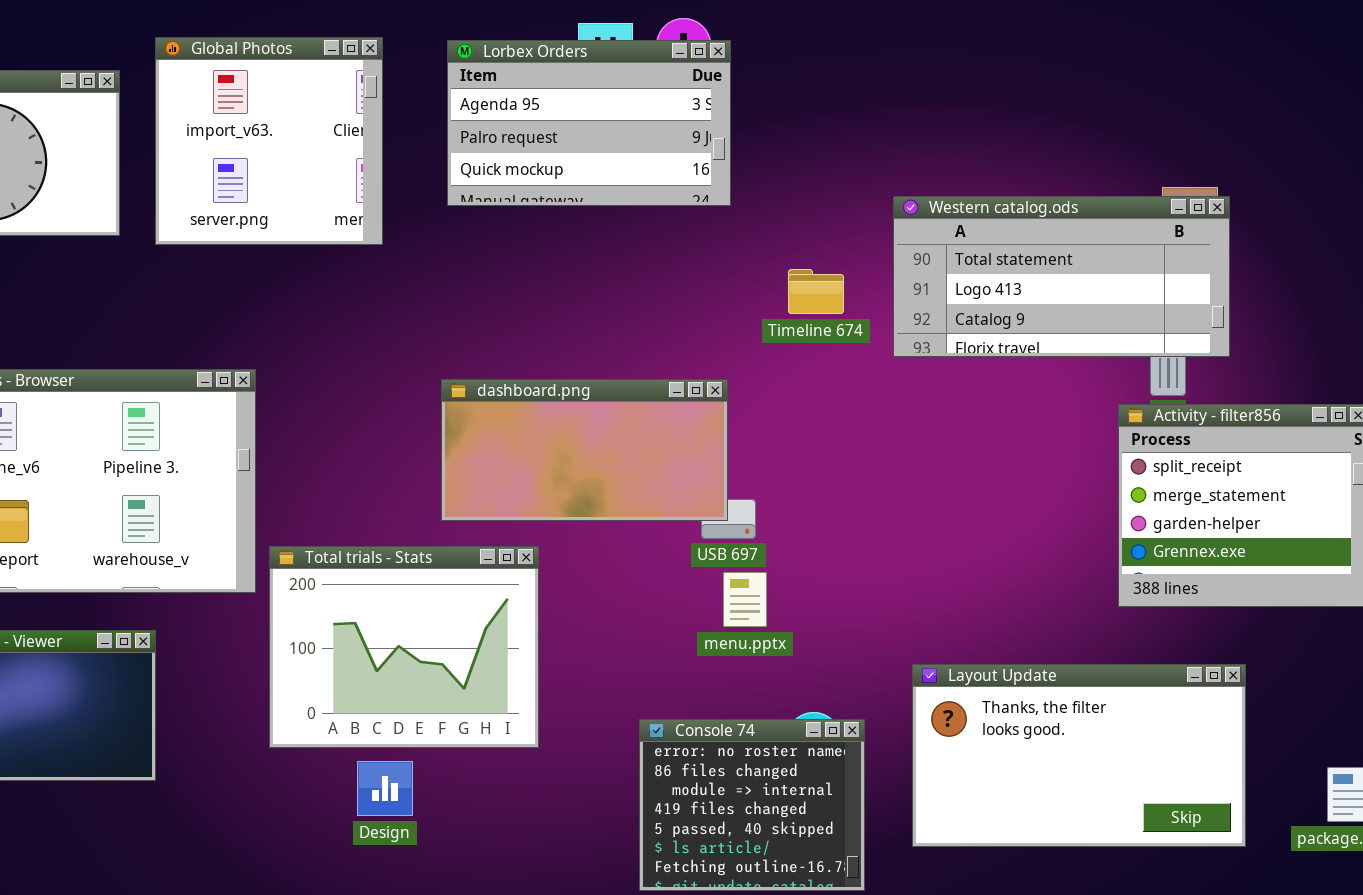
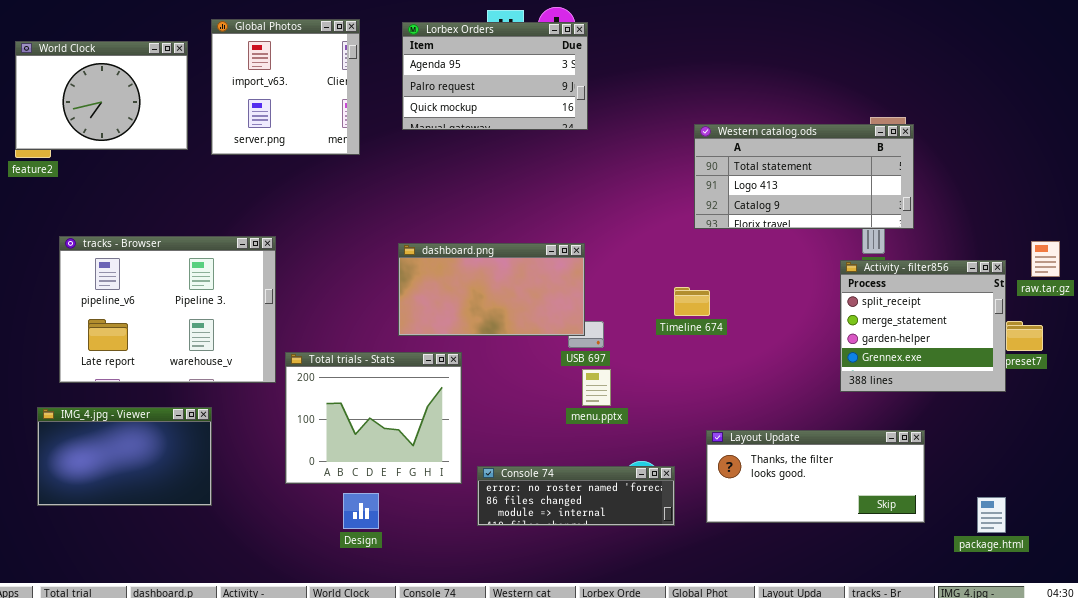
Timeline 674: [788,269,844,314] -> [674,287,710,316], moved
Layout Update: [912,664,1246,847] -> [706,430,925,523], resized
Console 74: [639,719,865,891] -> [477,466,675,526], resized

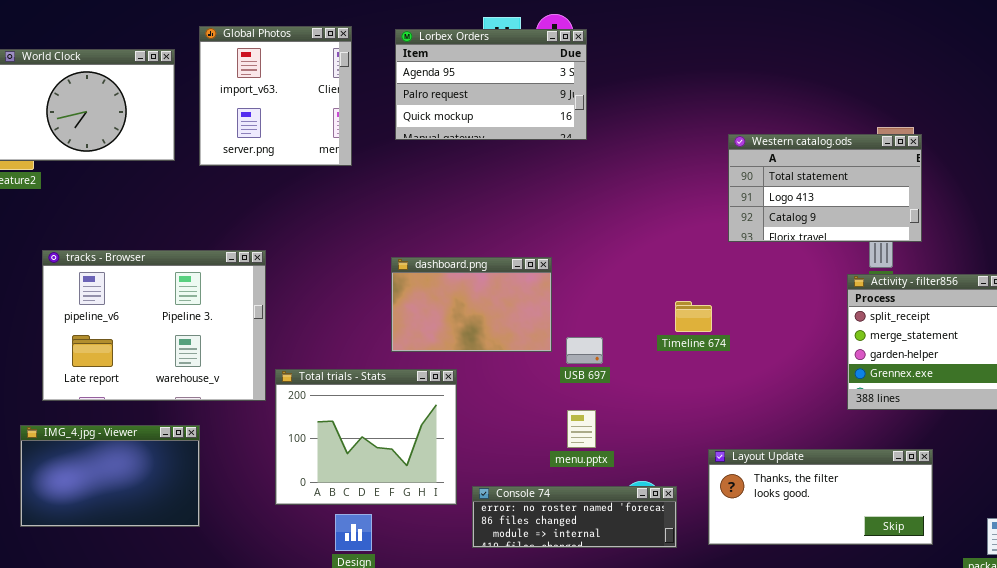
Western catalog.ods: [694,124,914,229] -> [728,134,922,242], resized
dashboard.png: [398,243,585,336] -> [391,257,552,352], resized
menu.pptx: [582,369,611,406] -> [567,410,596,448], moved

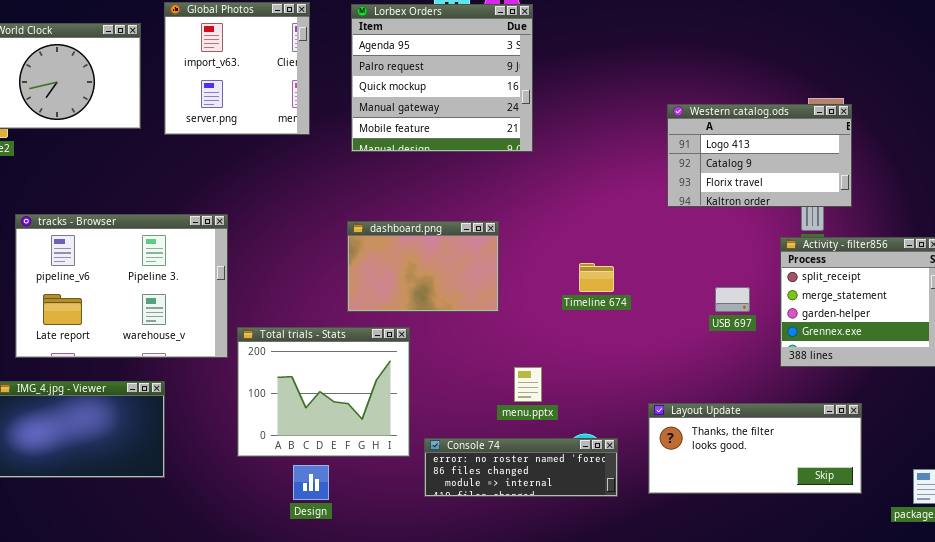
Lorbex Orders: [395,29,587,140] -> [351,4,533,152], resized
Western catalog.ods: [728,134,922,242] -> [667,104,852,207], scrolled down 1 row
Timeline 674: [675,301,712,332] -> [579,263,614,292], moved
USB 697: [566,337,603,364] -> [715,287,750,312], moved

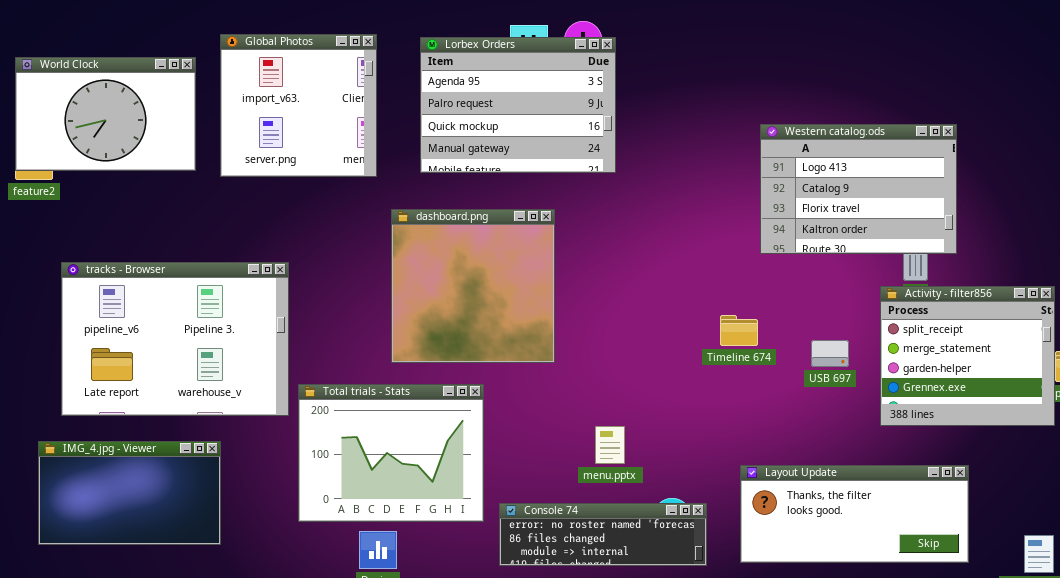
Lorbex Orders: [351,4,533,152] -> [420,37,616,173], resized
Western catalog.ods: [667,104,852,207] -> [760,124,957,254], resized
dashboard.png: [347,221,499,312] -> [391,209,555,363], moved, resized
Timeline 674: [579,263,614,292] -> [720,315,758,346], moved

